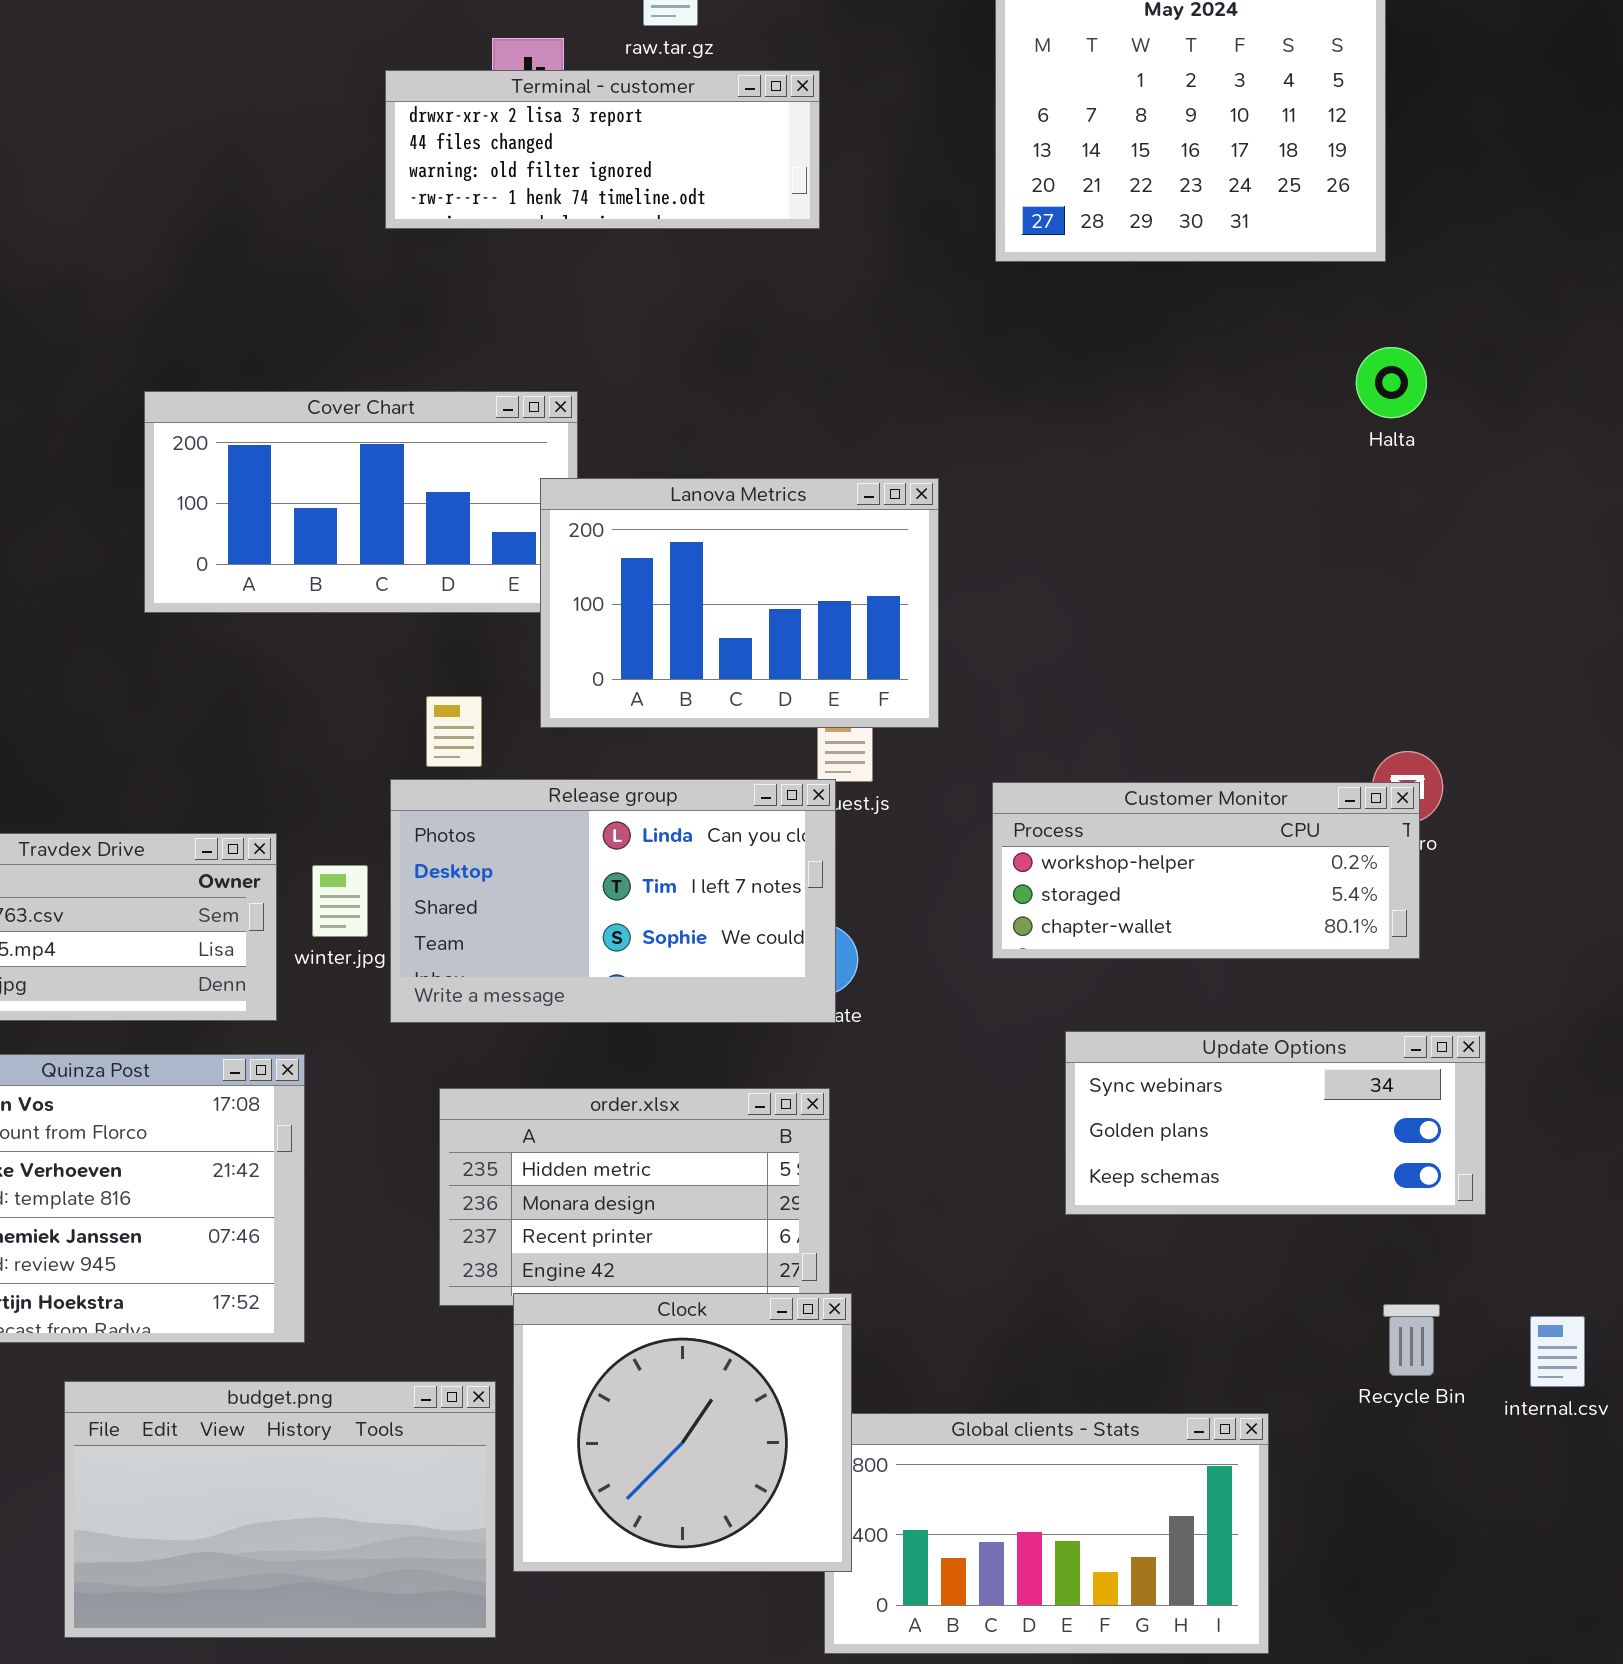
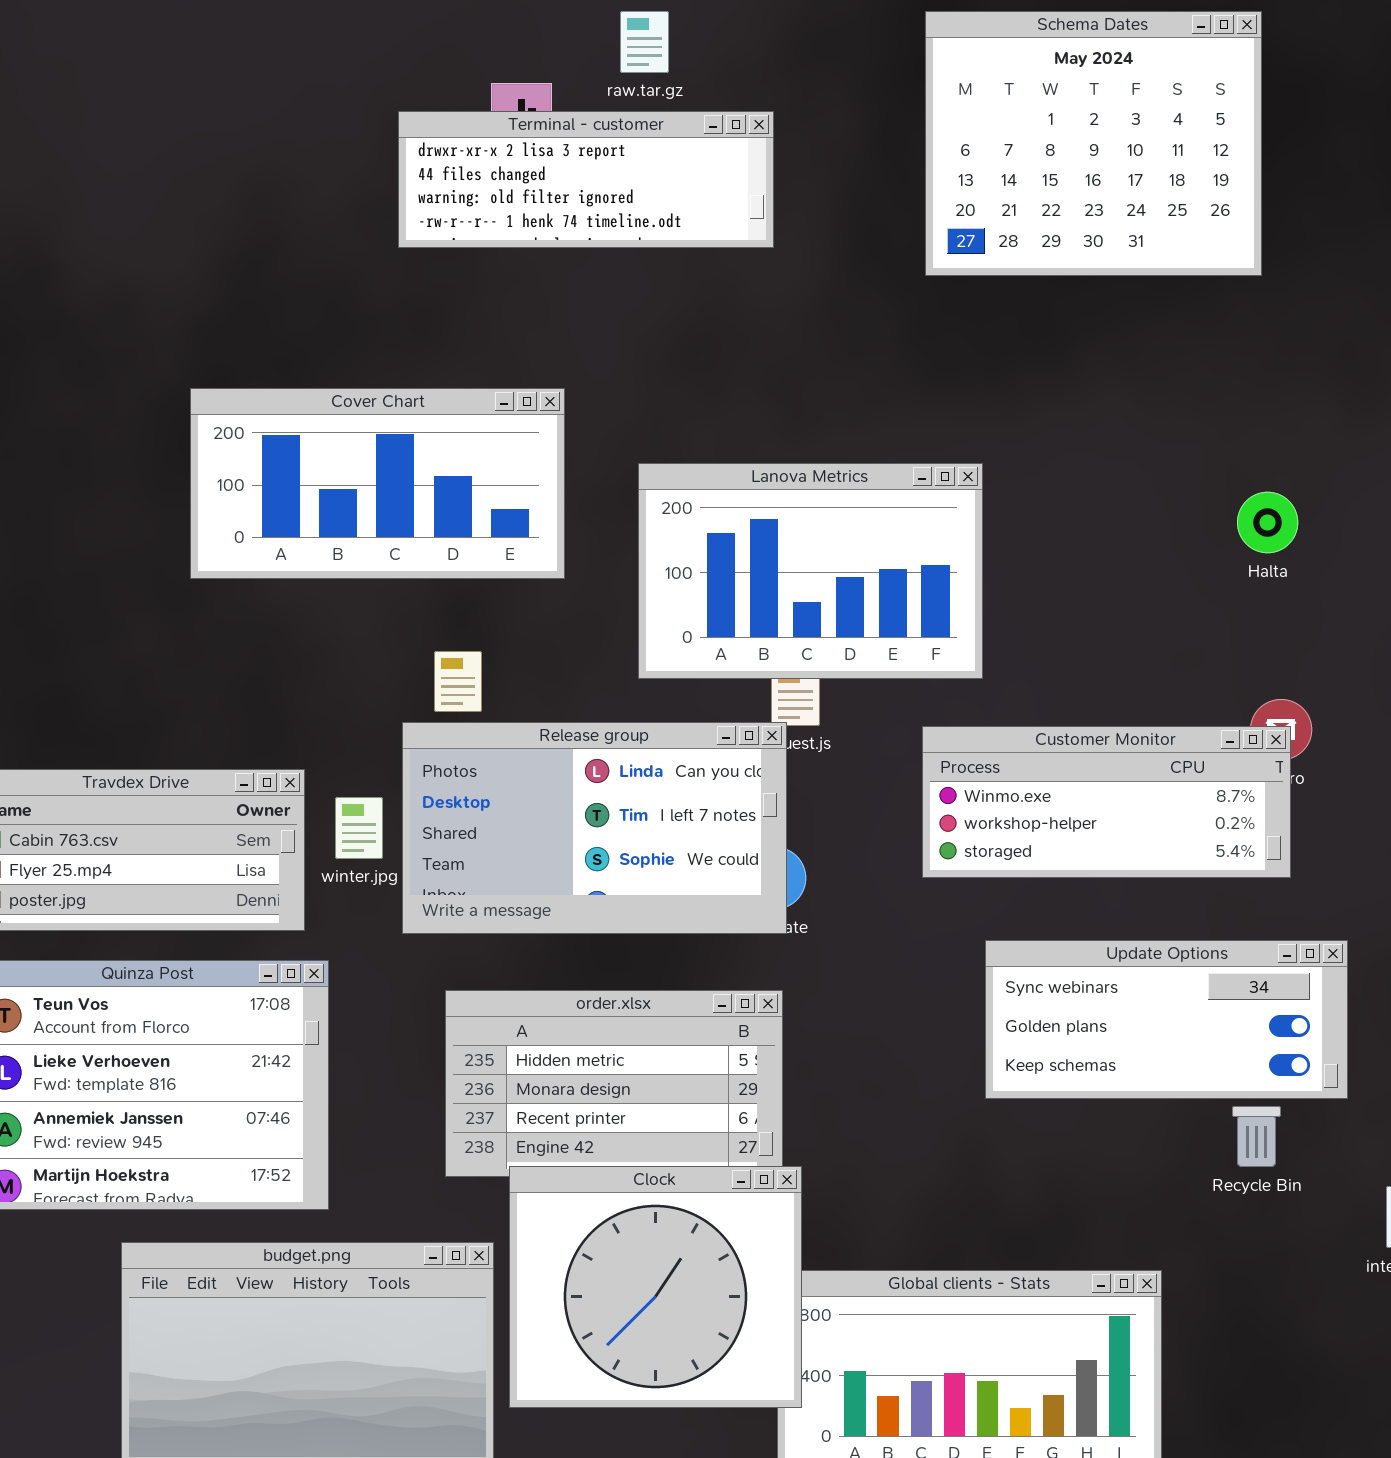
Halta: [1356,347,1427,418] -> [1237,492,1298,553], moved
Lanova Metrics: [540,478,939,728] -> [638,463,983,679], moved
Customer Monitor: [992,782,1420,959] -> [922,726,1291,878], scrolled up 1 row
Recycle Bin: [1383,1304,1440,1376] -> [1232,1106,1281,1167], moved

